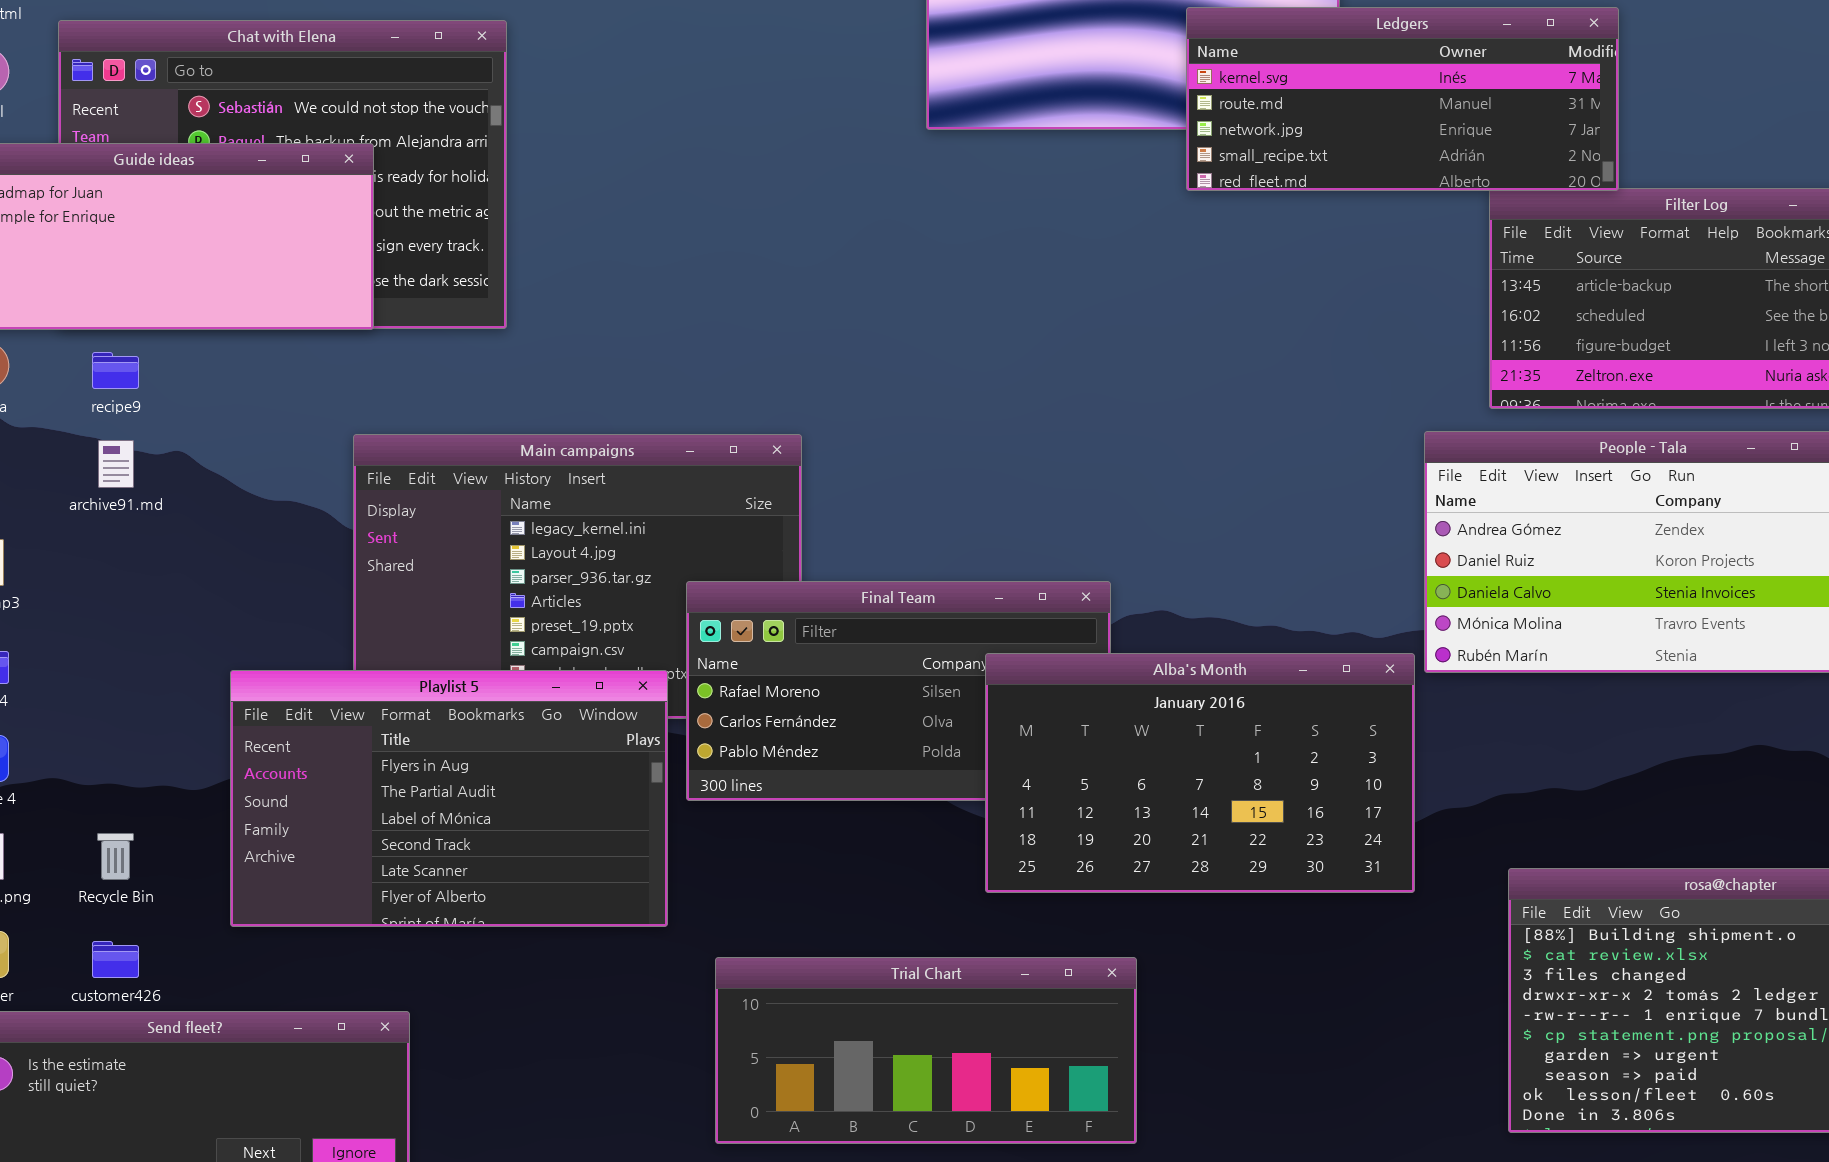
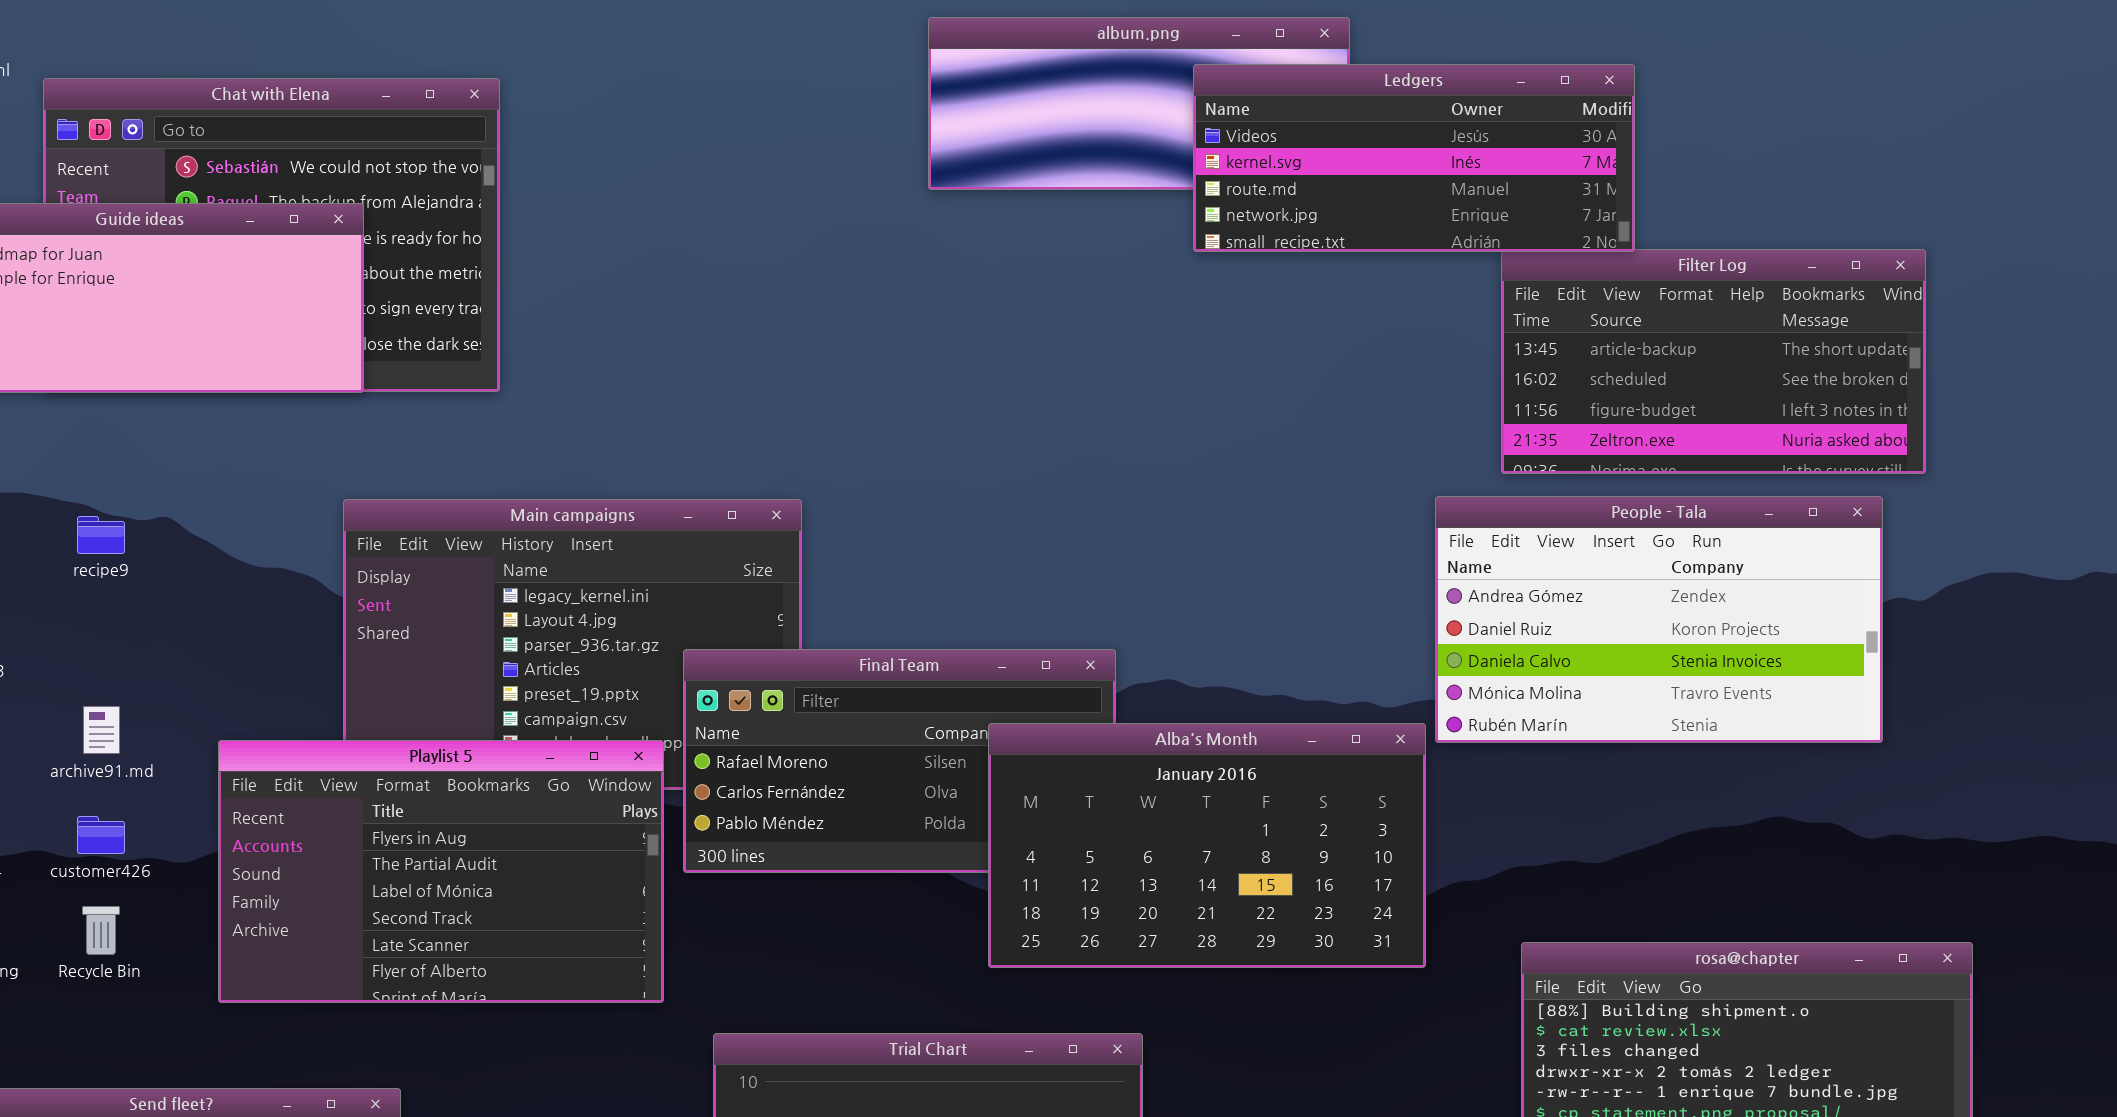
Ledgers: [1186,7,1619,191] -> [1193,64,1635,252], scrolled up 1 row
recipe9: [92,352,139,389] -> [77,516,125,554], moved
archive91.md: [98,440,134,488] -> [83,706,120,754], moved
customer426: [92,941,139,978] -> [77,816,125,854], moved

